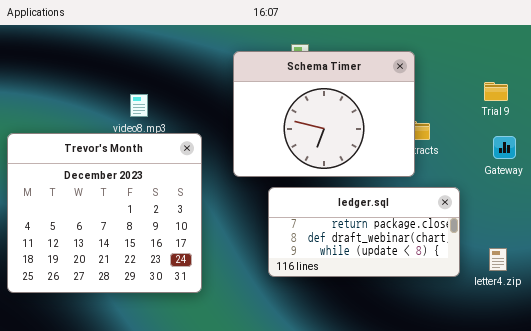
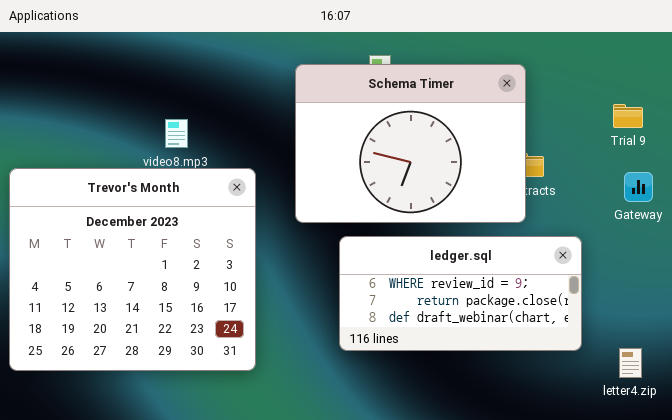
ledger.sql: [268,187,460,277] -> [339,236,582,351], scrolled up 1 row
letter4.zip: [489,248,507,271] -> [619,348,642,378], moved

